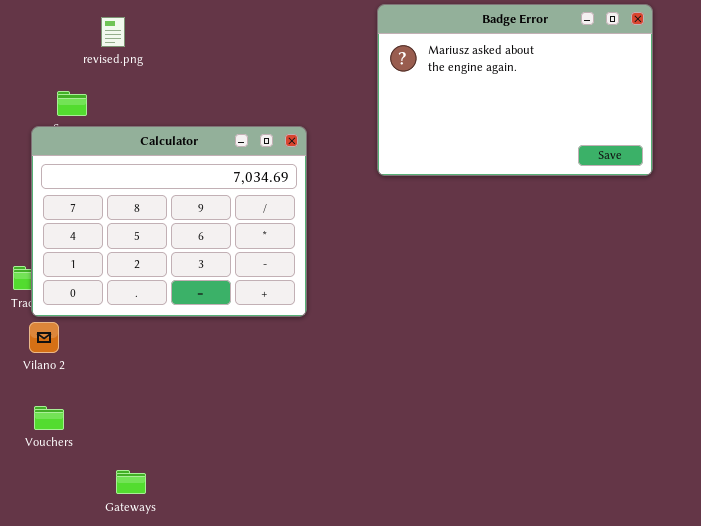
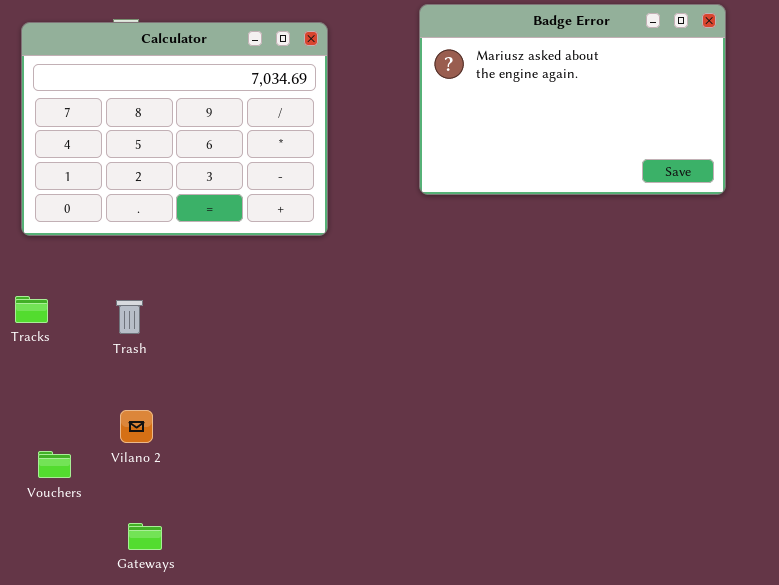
Calculator: [31,126,307,317] -> [21,22,328,236], moved
Vilano 2: [29,322,59,353] -> [120,410,153,443], moved

